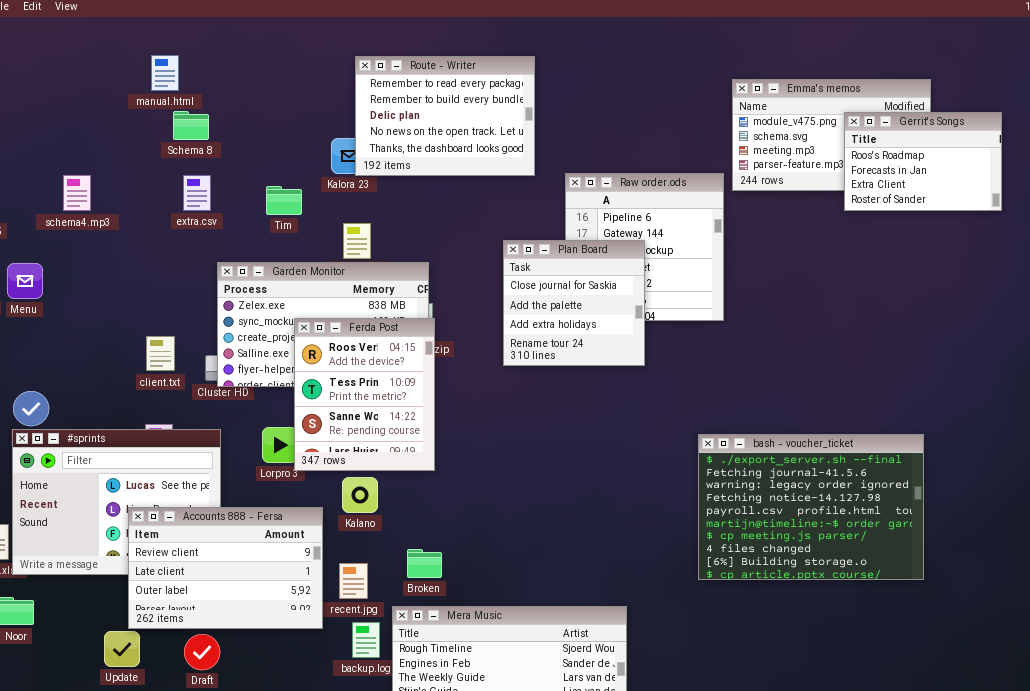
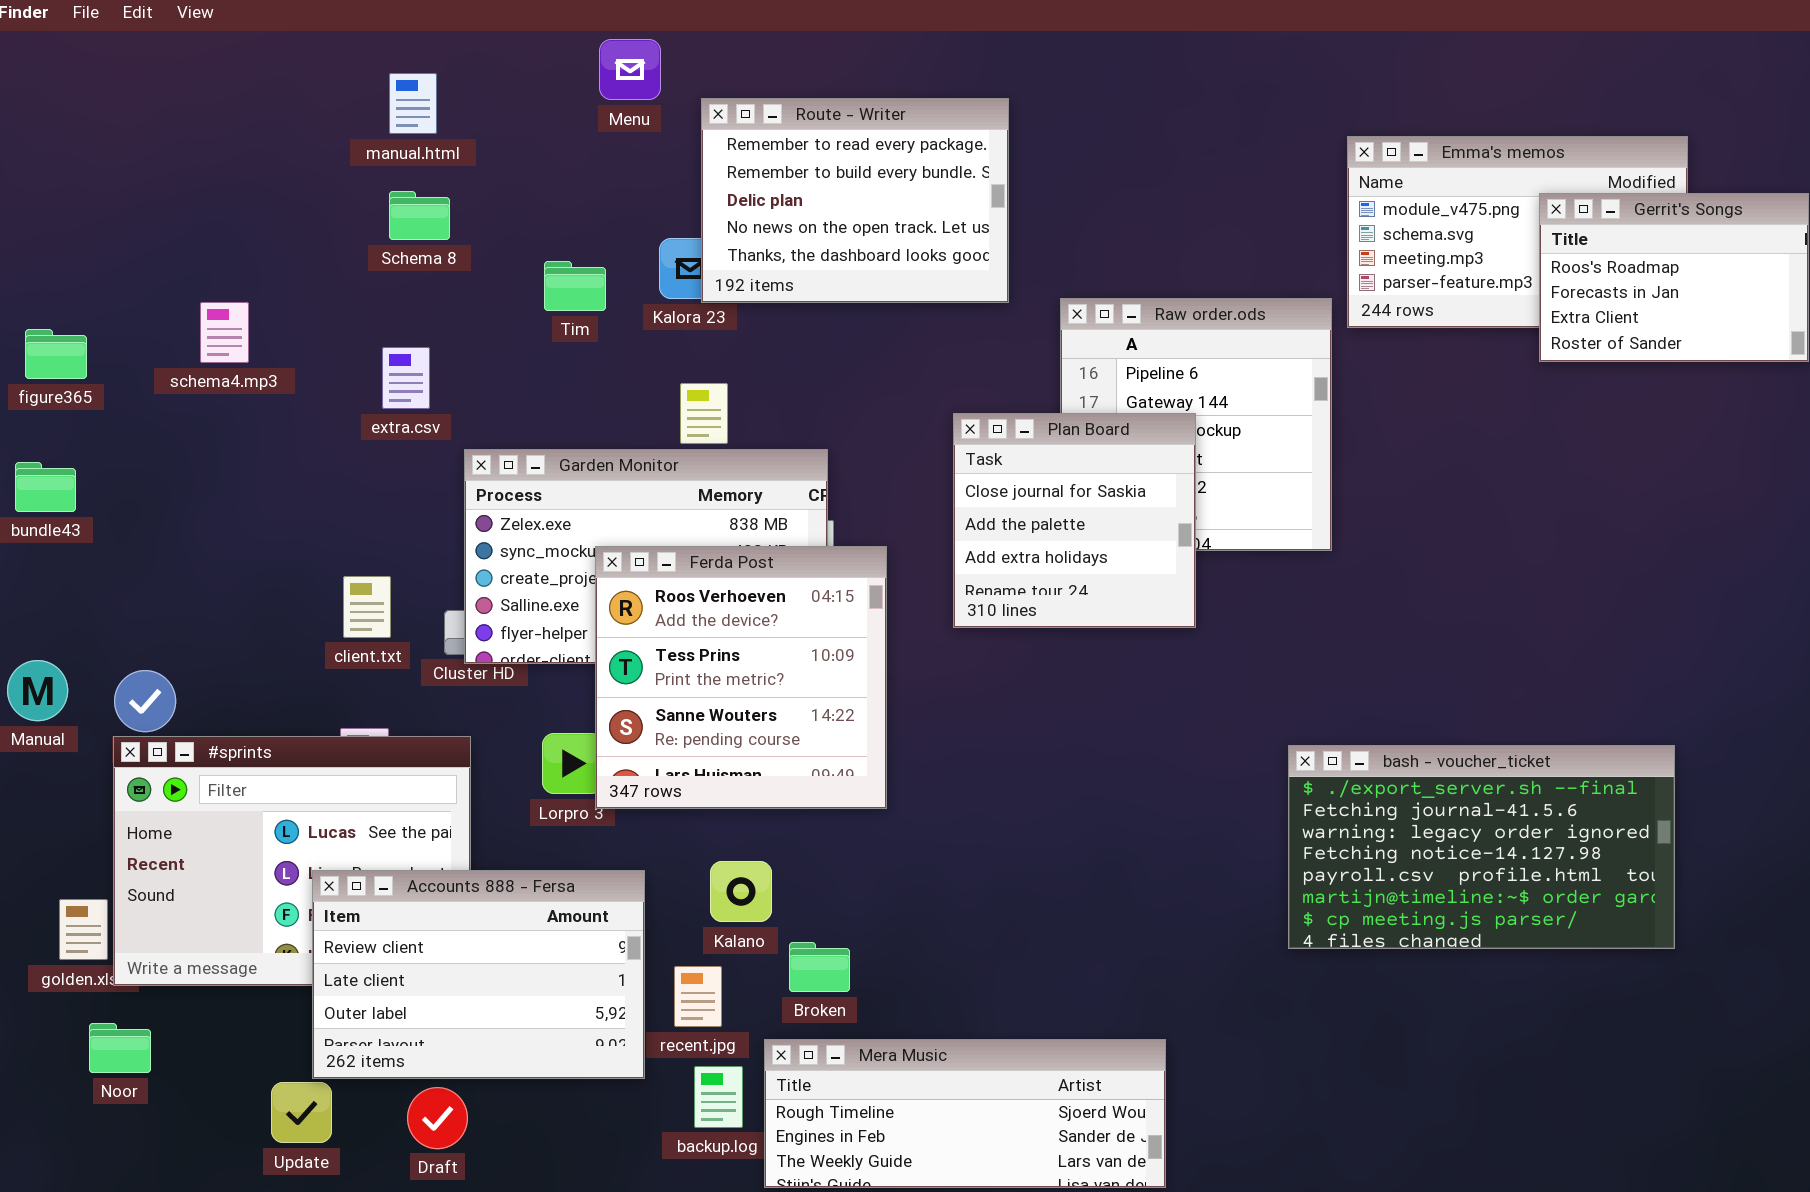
manual.html: [151,55,179,91] -> [389,73,437,134], moved
extra.csv: [183,175,211,211] -> [382,347,430,409], moved
Tim: [266,186,302,215] -> [544,261,606,311], moved
Menu: [7,263,43,299] -> [599,39,661,100], moved
Ferda Post: [294,318,435,471] -> [595,546,887,809], resized
bash - voucher_ticket: [698,434,924,580] -> [1288,745,1675,949], resized
Kalano: [342,477,378,513] -> [710,861,772,922], moved

